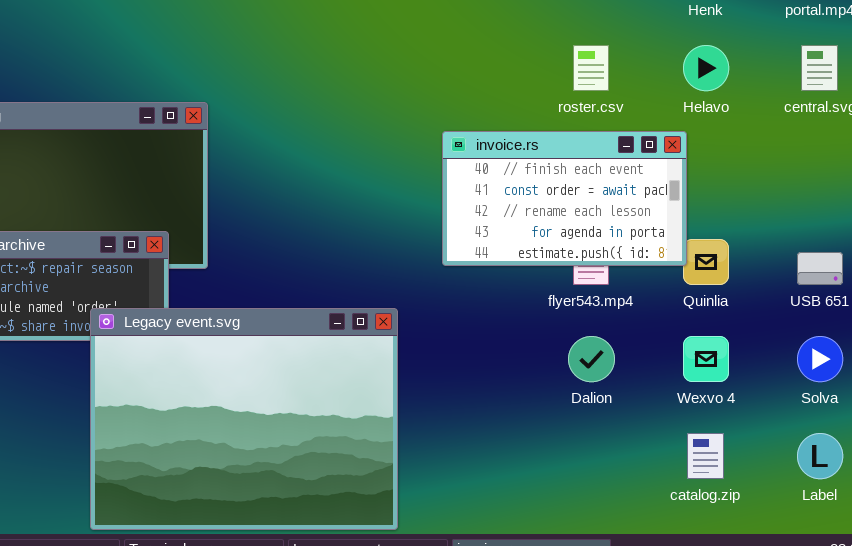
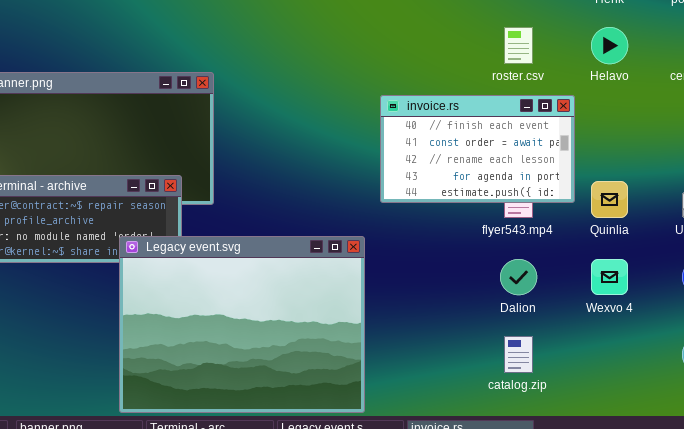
invoice.rs: [442,131,687,266] -> [380,95,575,203], moved
catalog.zip: [687,433,724,479] -> [504,336,533,373], moved

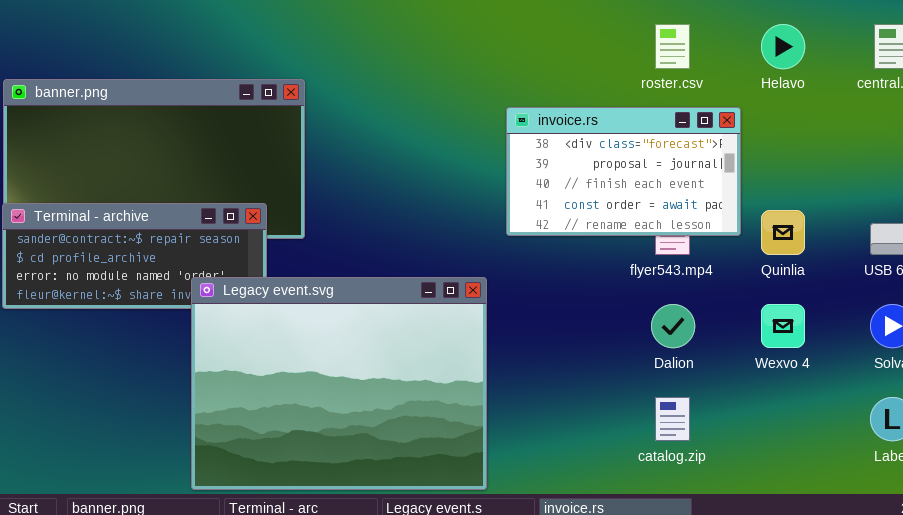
invoice.rs: [380,95,575,203] -> [506,107,741,236], scrolled up 2 rows

